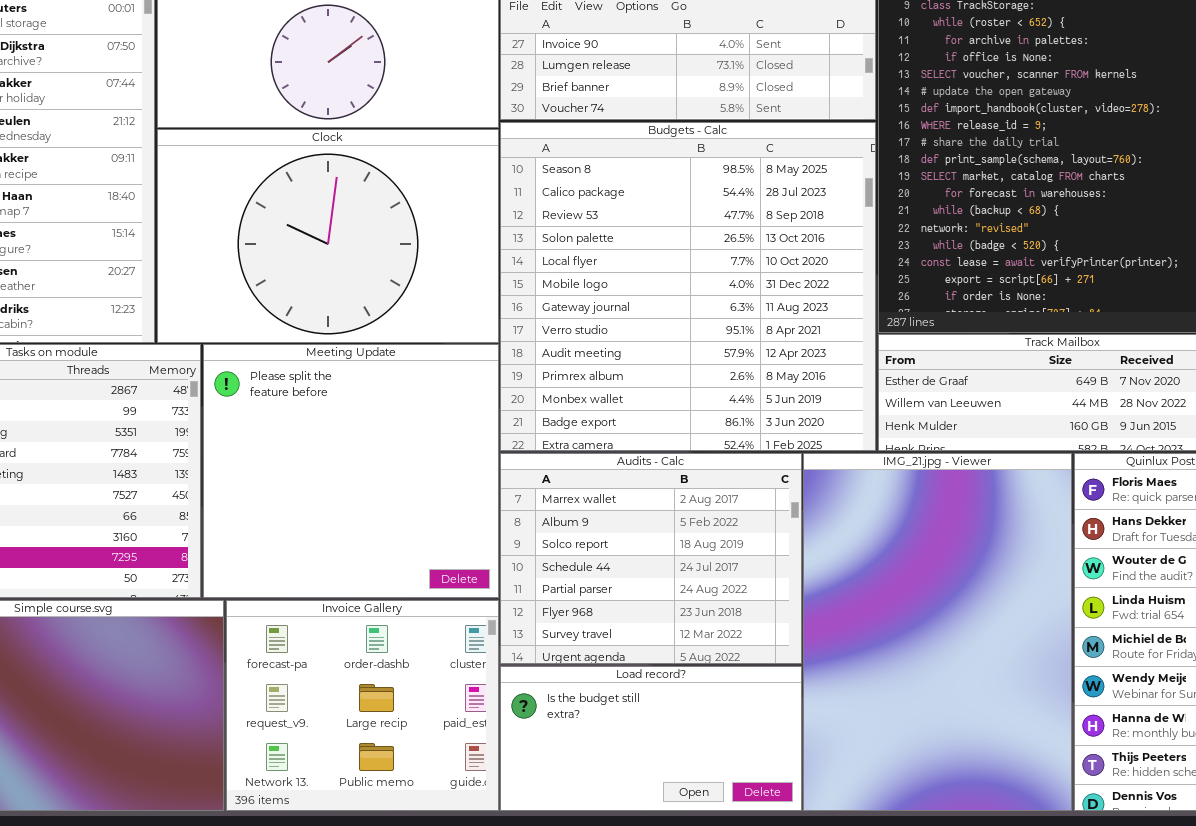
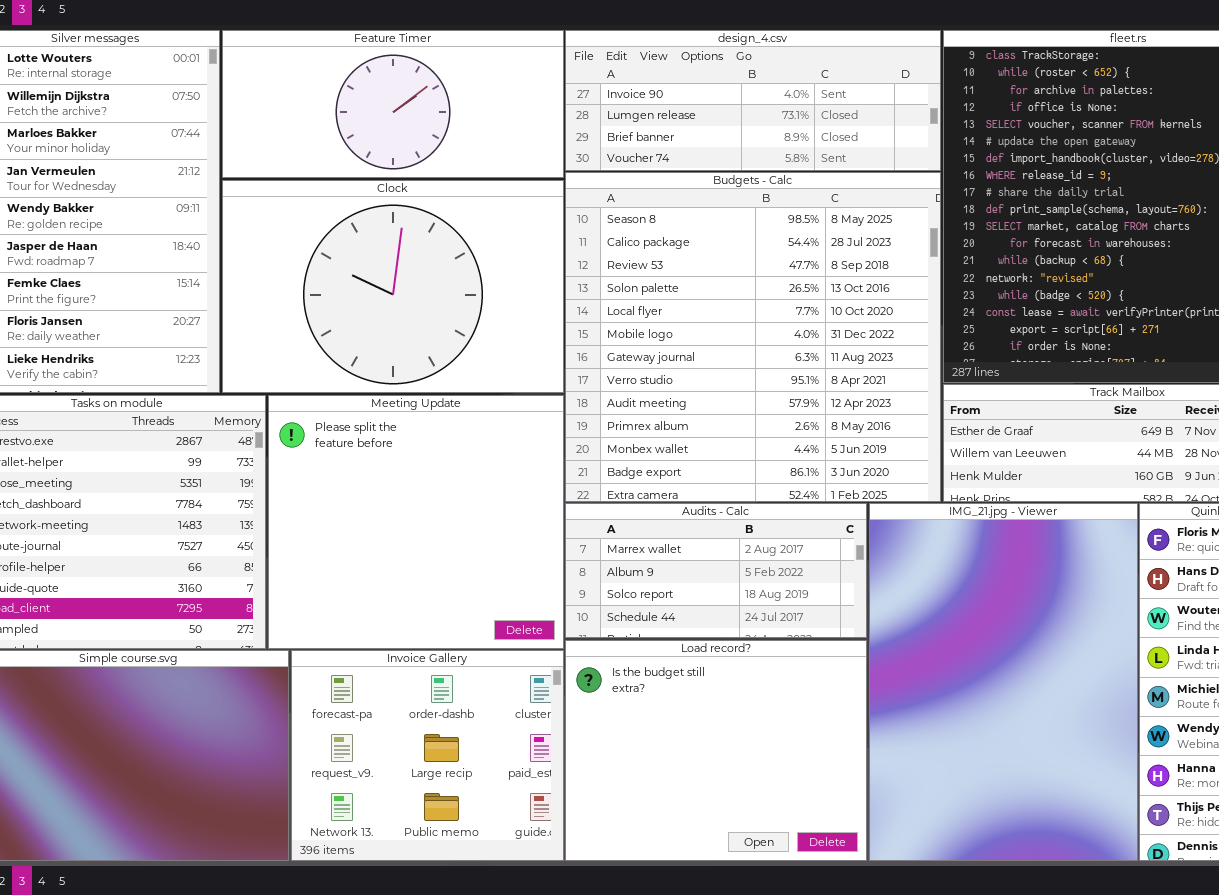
Audits - Calc: [500,453,802,664] -> [565,503,867,638], resized
Load record?: [500,666,802,811] -> [565,640,867,861], resized

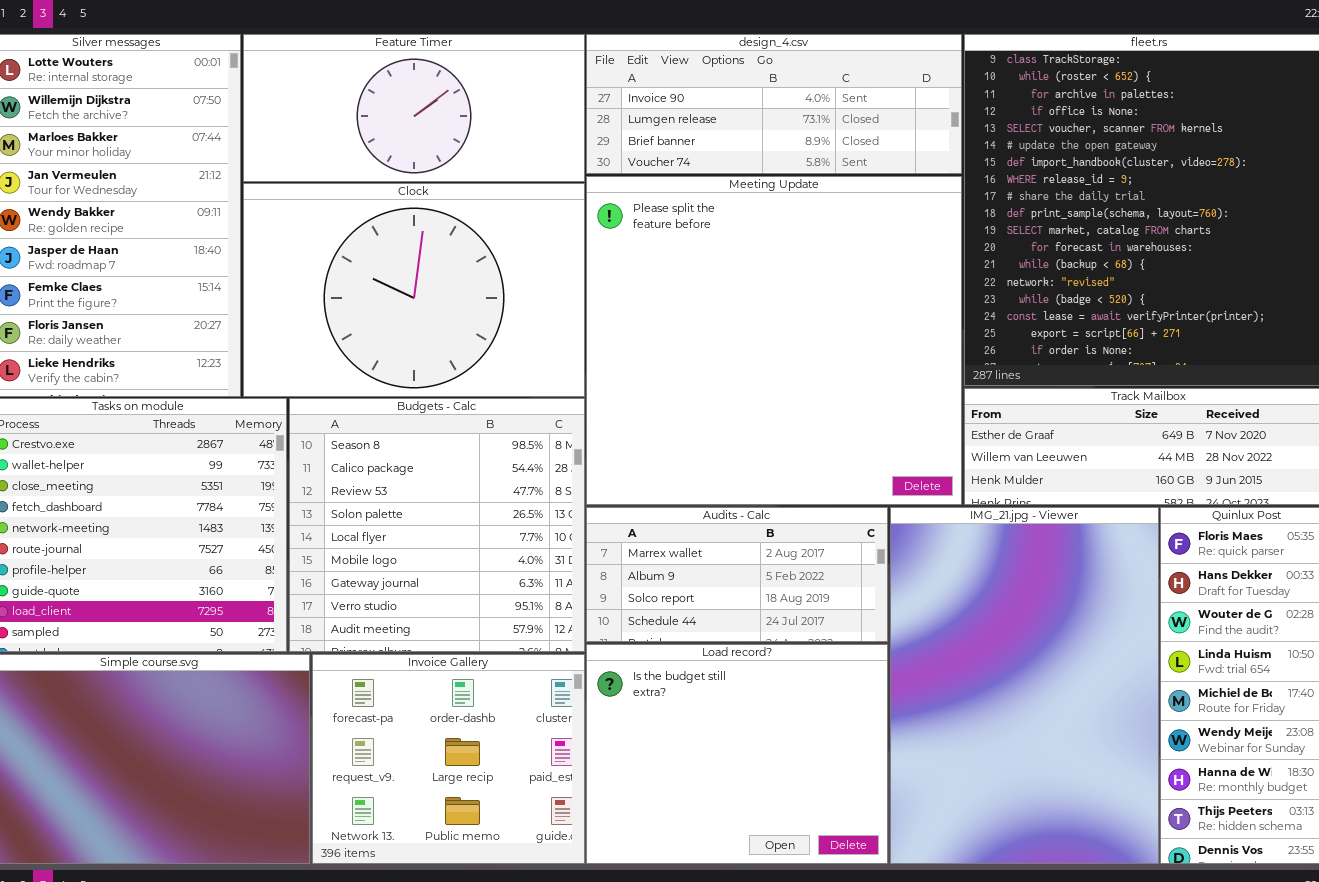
Budgets - Calc: [565,172,941,502] -> [289,398,585,652], moved, resized
Meeting Update: [268,395,564,649] -> [586,176,962,505], moved, resized

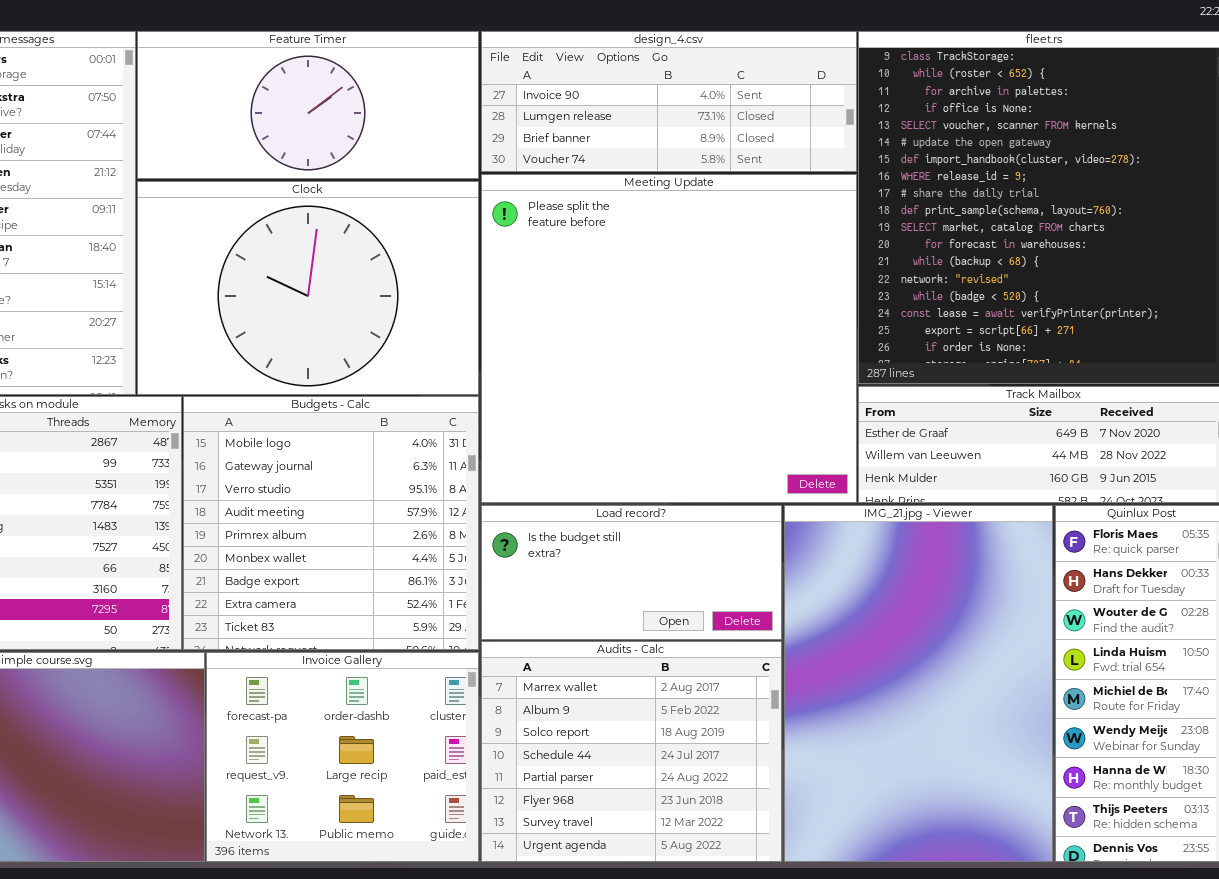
Budgets - Calc: [289,398,585,652] -> [183,396,479,650], scrolled down 5 rows
Audits - Calc: [586,507,888,642] -> [481,641,782,862], moved, resized
Load record?: [586,644,888,864] -> [481,505,782,640], moved, resized

